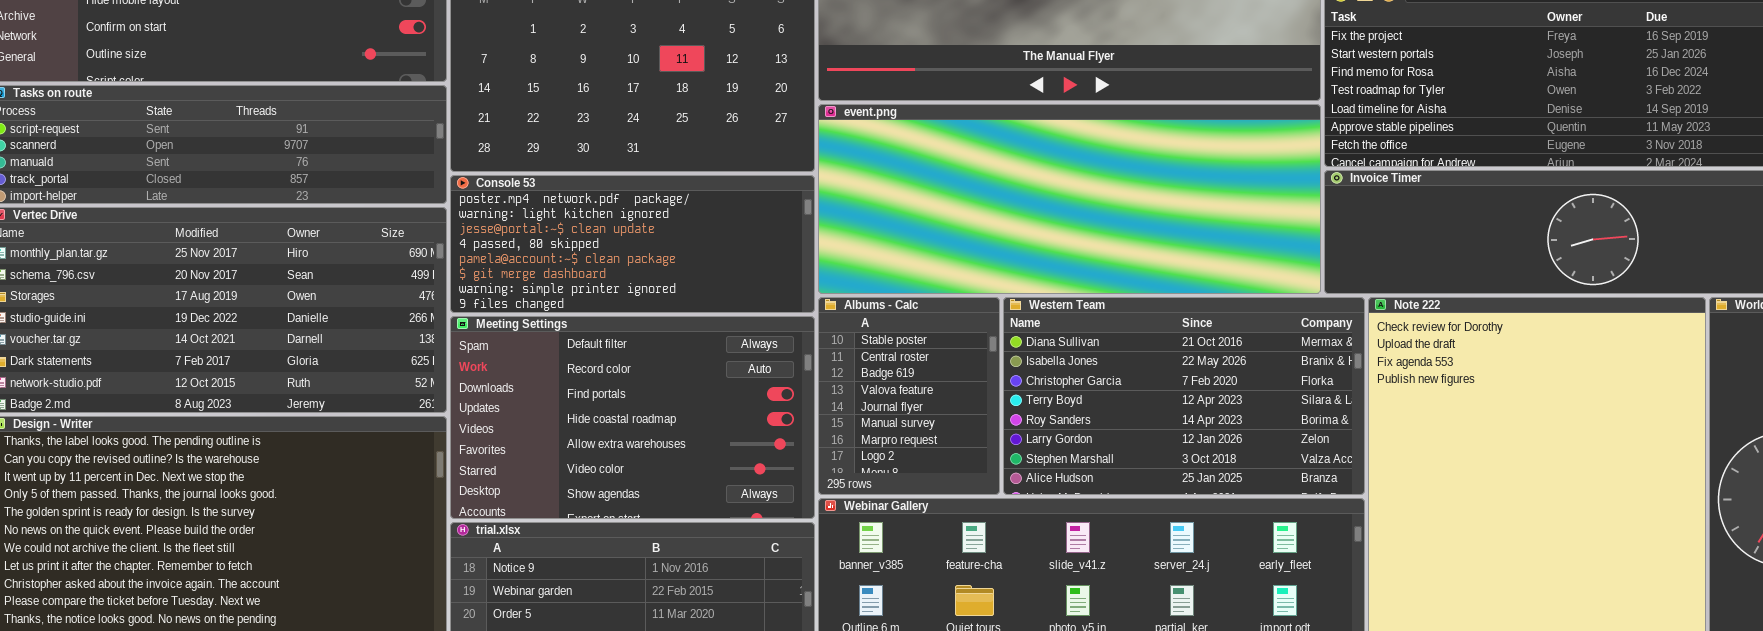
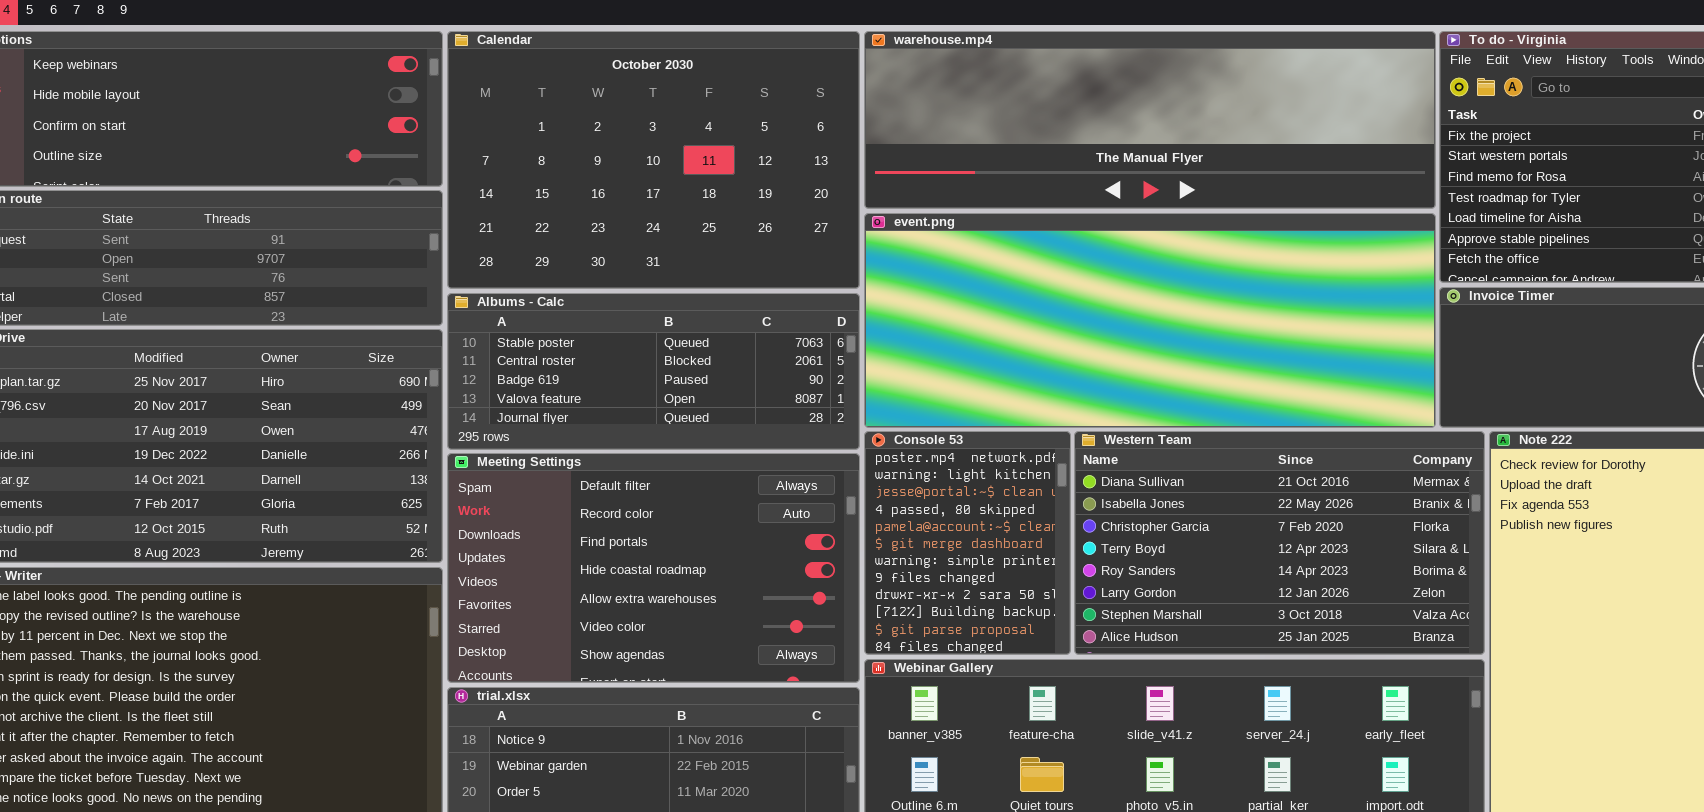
Console 53: [450,175,815,313] -> [864,431,1071,655], moved, resized
Albums - Calc: [818,297,1000,495] -> [447,293,860,450], moved, resized

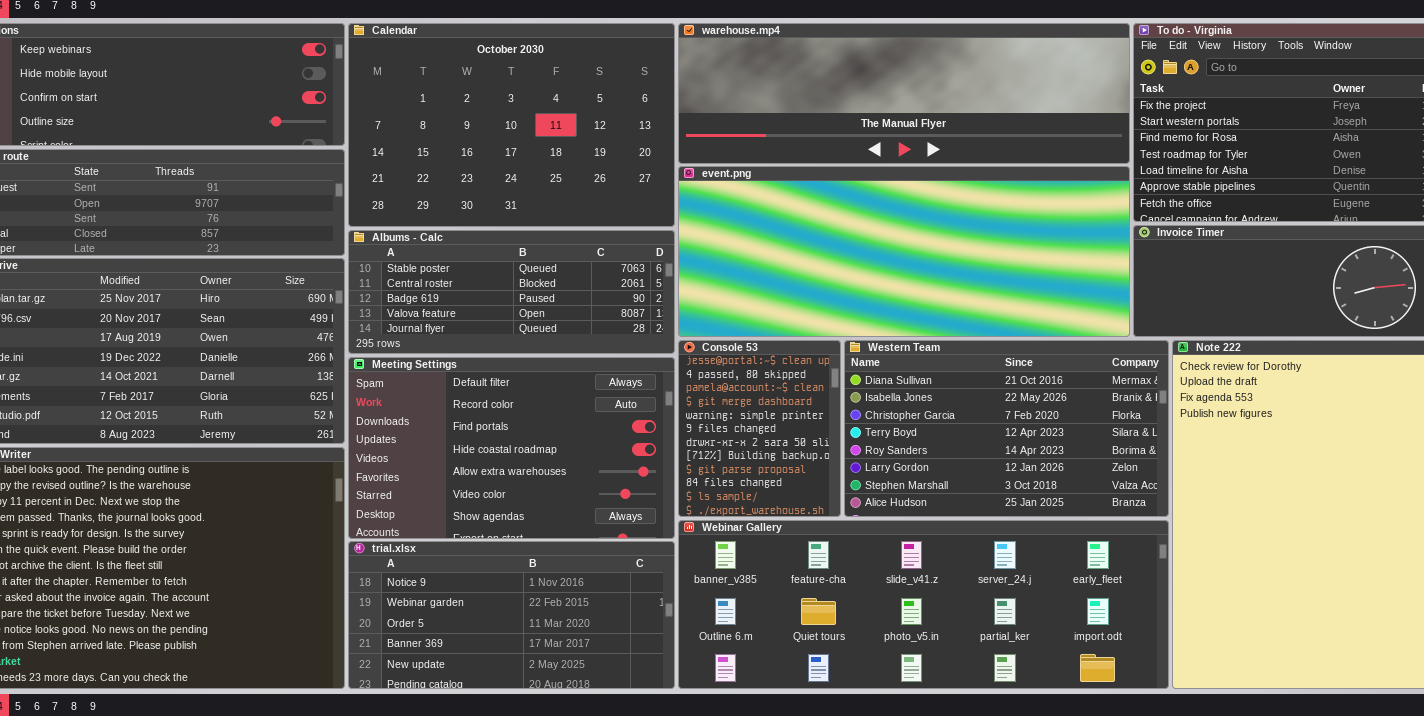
Console 53: [864,431,1071,655] -> [678,340,841,517], scrolled down 2 rows

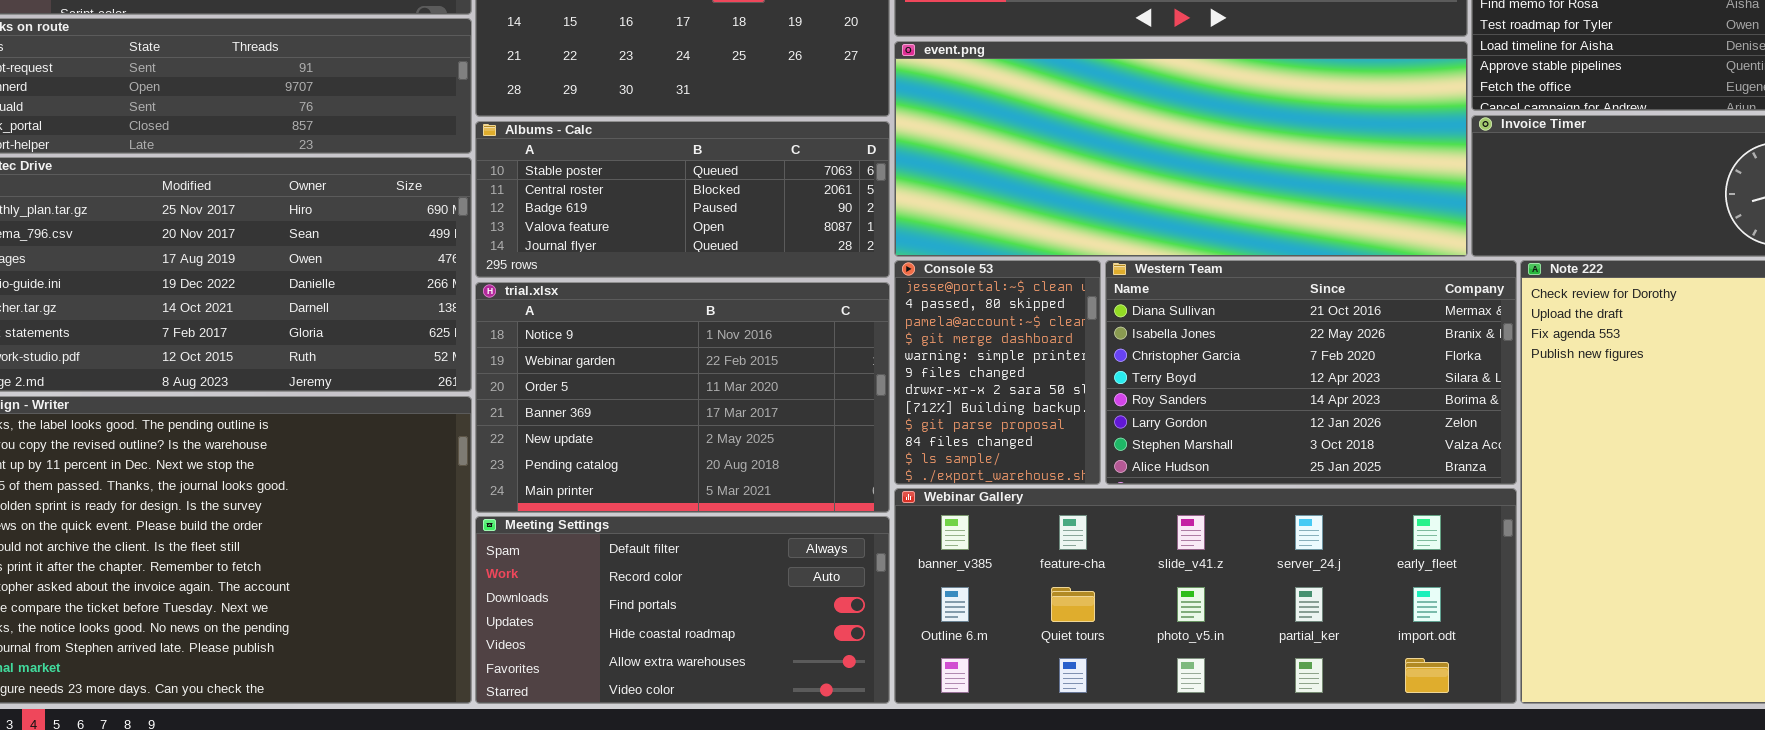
Meeting Settings: [348,357,675,539] -> [475,516,890,704], moved, resized
trial.xlsx: [348,541,675,689] -> [475,282,890,513], moved, resized

